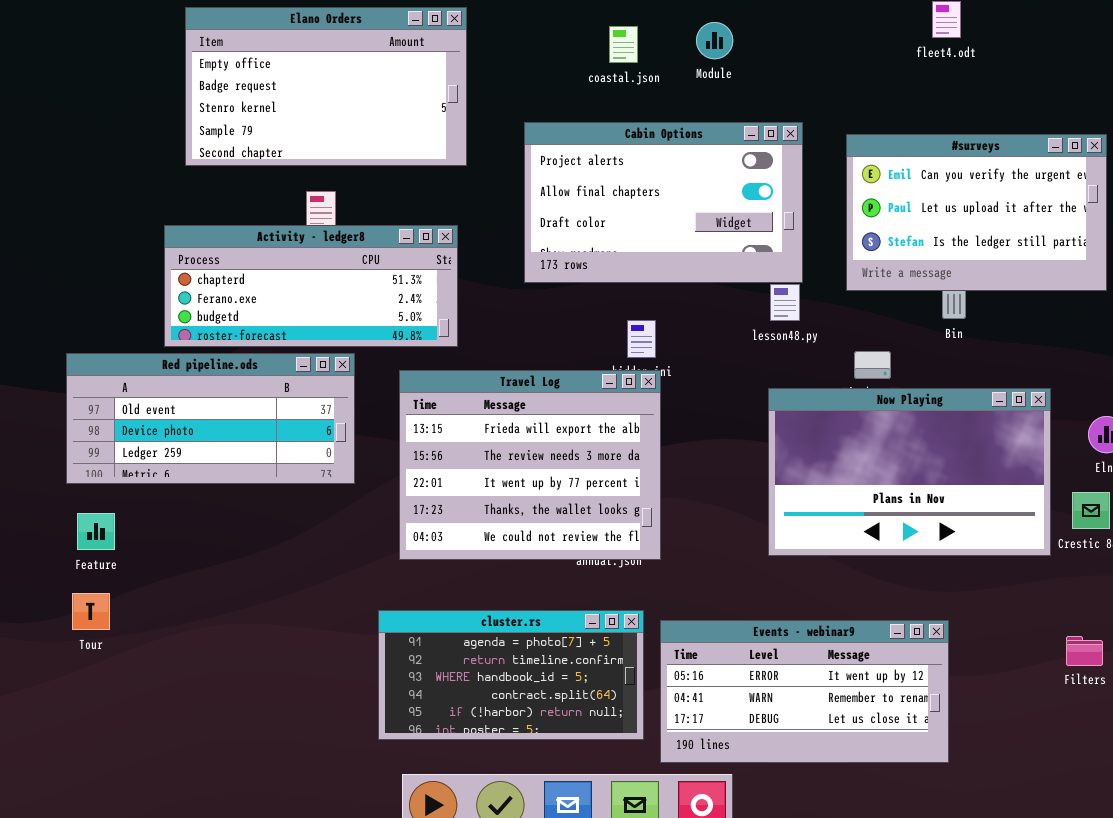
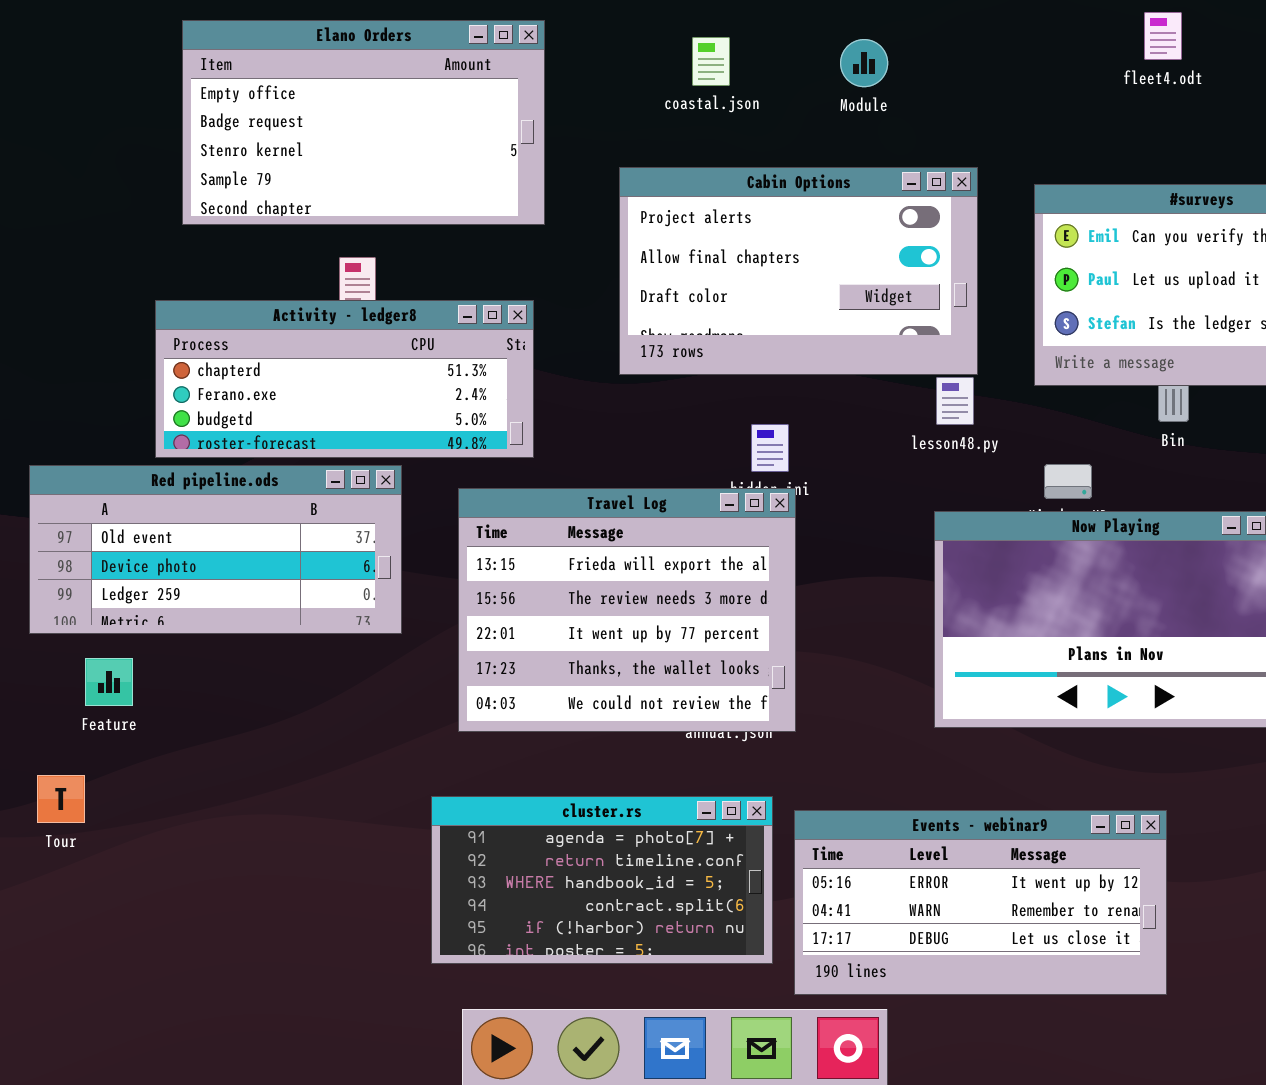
coastal.json: [609,26,638,63] -> [692,37,730,86], moved
Feature: [77,513,115,550] -> [85,658,133,706], moved

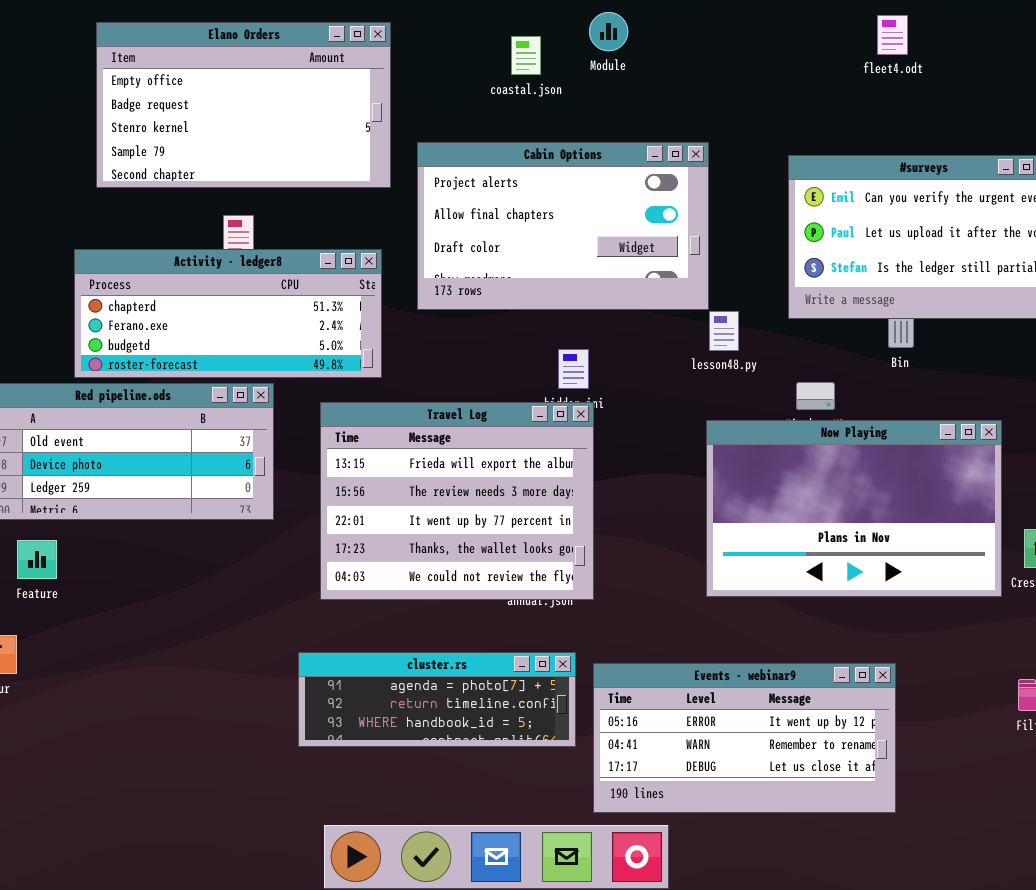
Module: [840,39,888,87] -> [589,12,628,51], moved
Cabin Options: [619,167,978,375] -> [417,142,709,310], moved
cluster.rs: [431,796,773,964] -> [298,652,576,747], resized

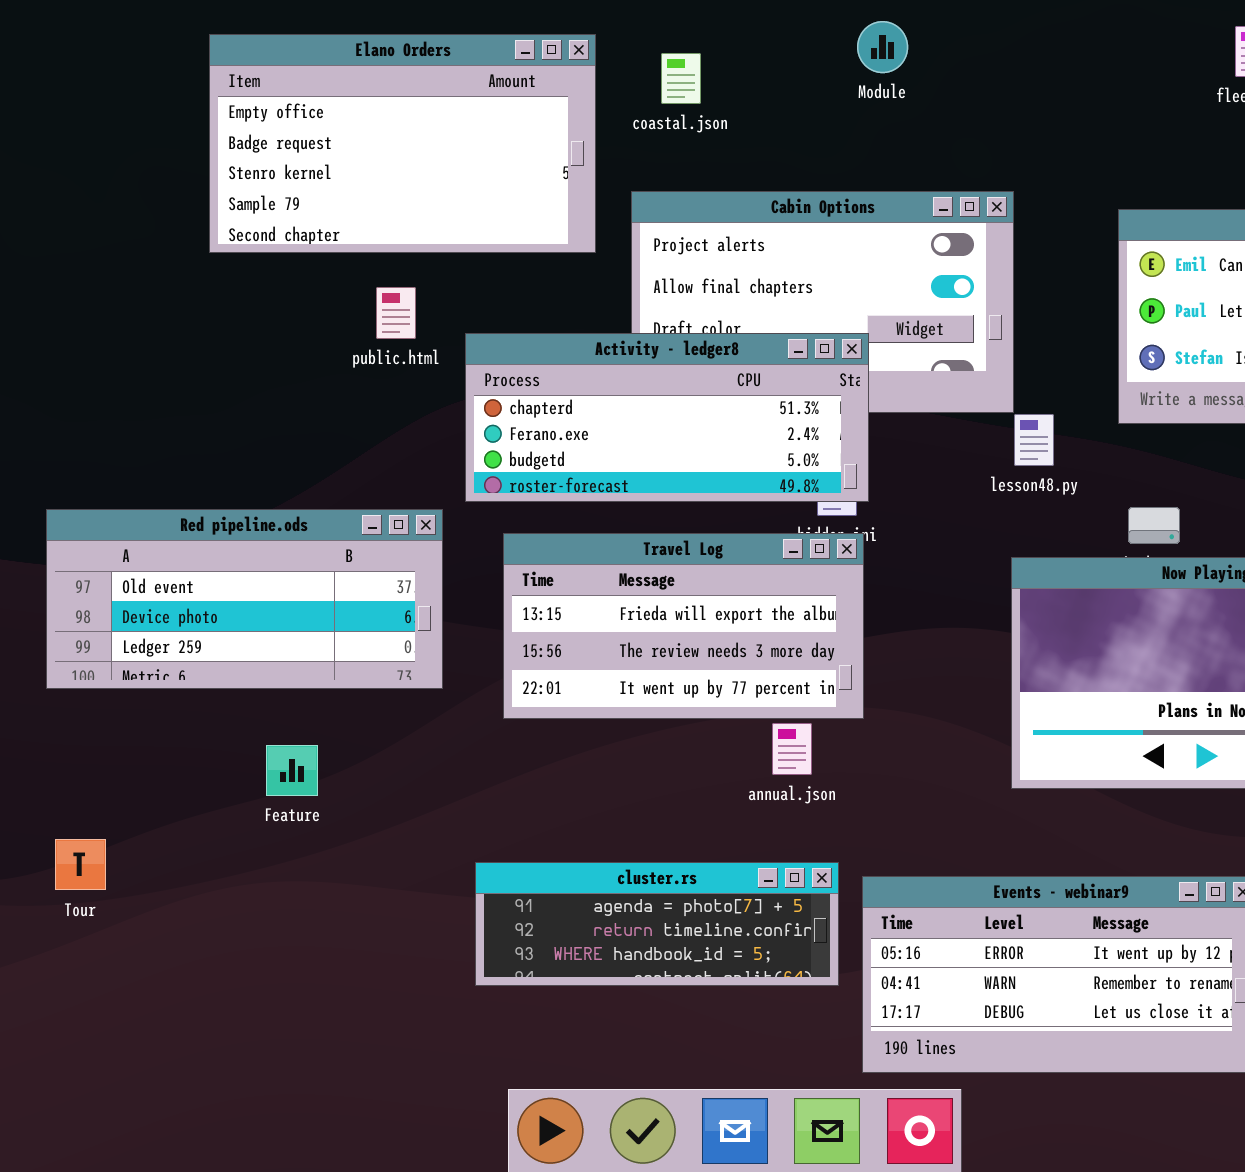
coastal.json: [511,36,541,75] -> [661,53,701,104], moved
Activity - ledger8: [74,249,382,378] -> [465,333,869,502], moved
Travel Log: [320,402,594,600] -> [503,533,864,719], resized
Feature: [17,540,57,579] -> [266,745,318,796], moved

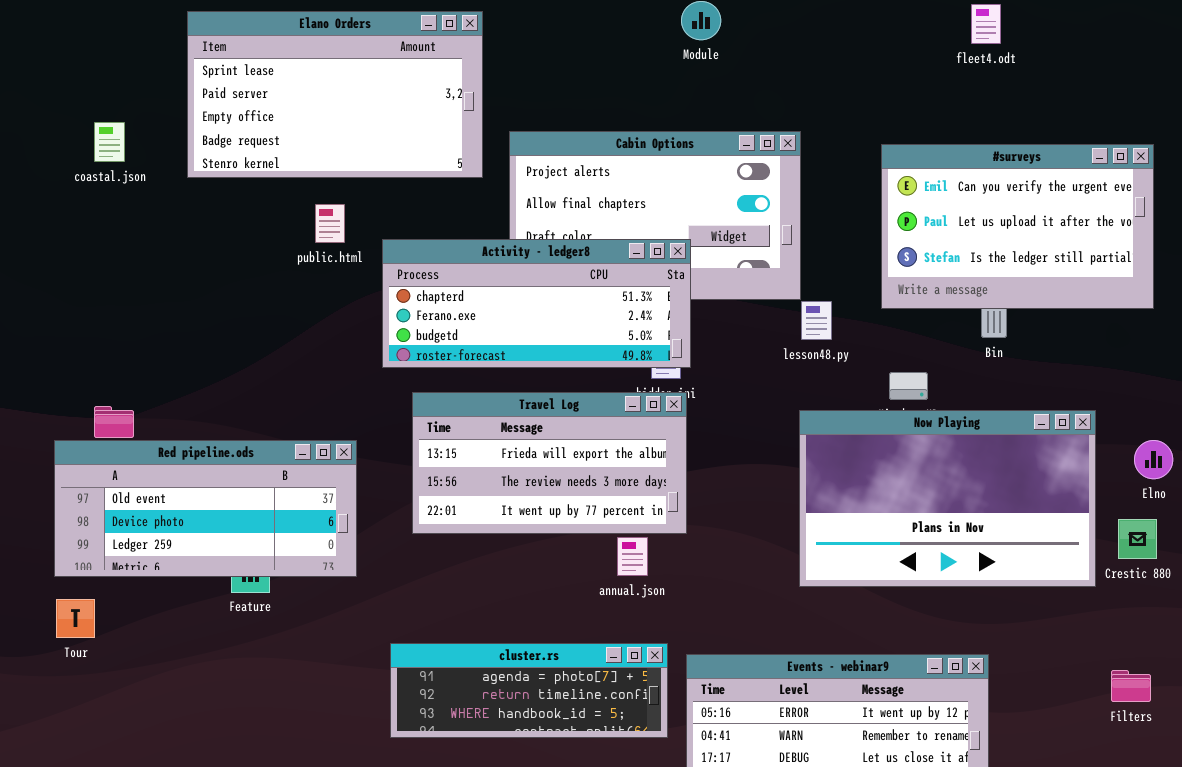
Elano Orders: [209,34,596,253] -> [187,11,483,178], scrolled up 2 rows
coastal.json: [661,53,701,104] -> [94,122,125,162], moved
Red pipeline.ods: [46,509,443,689] -> [54,440,357,577], moved
Tour: [55,839,106,890] -> [56,599,95,638], moved

